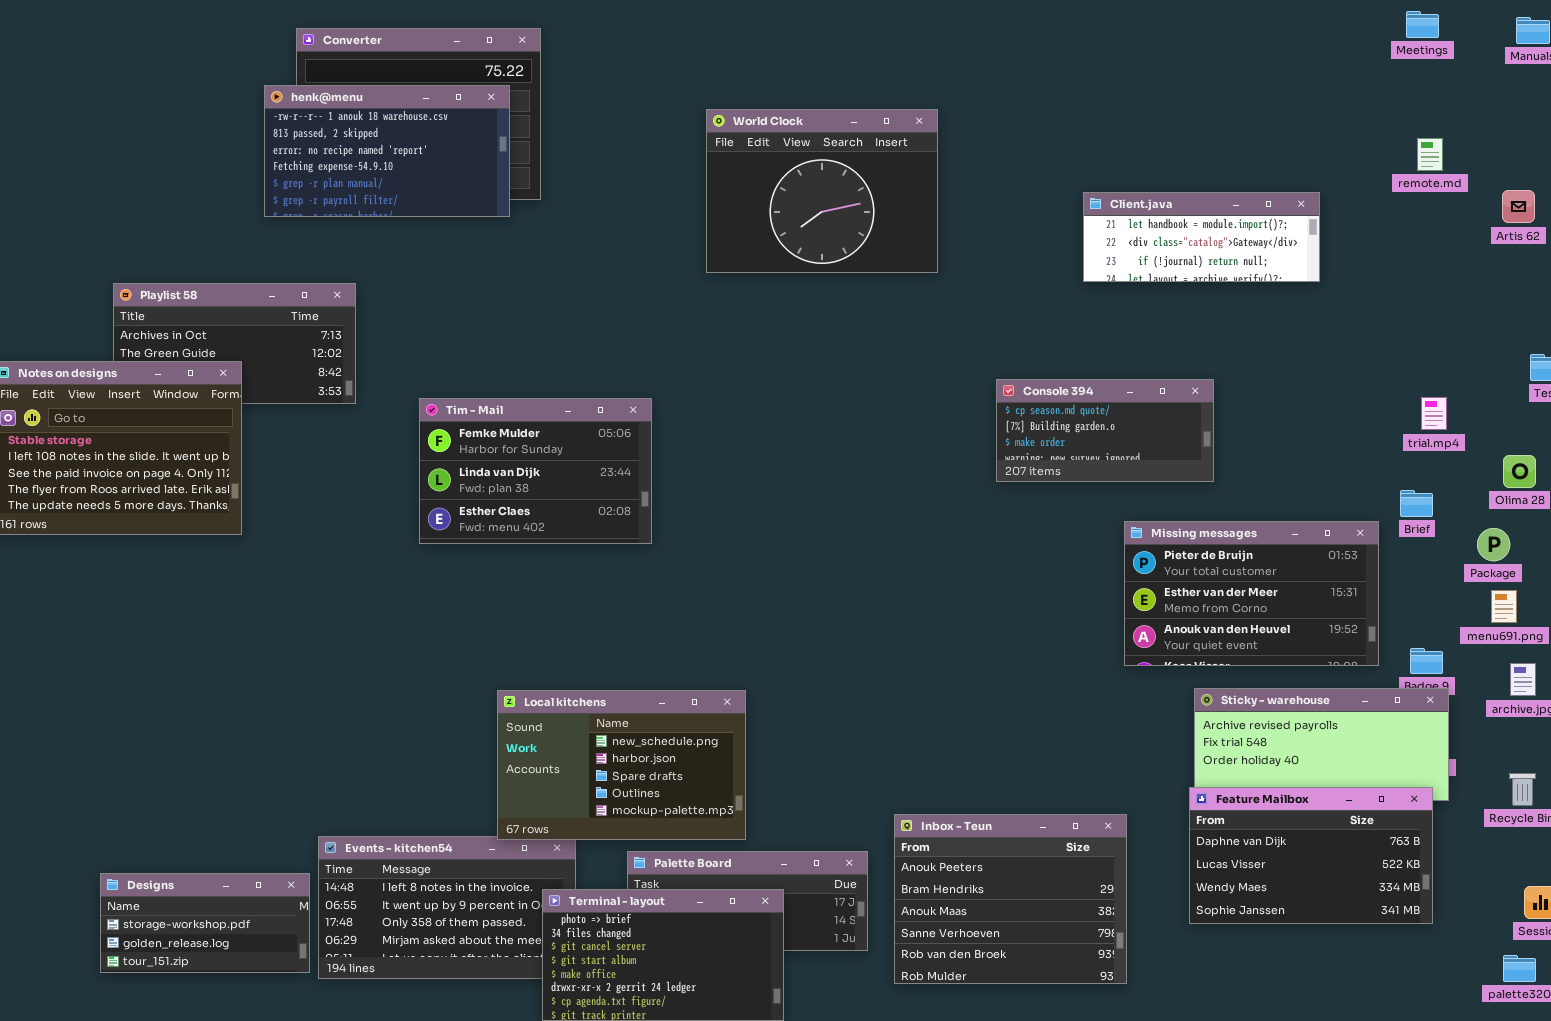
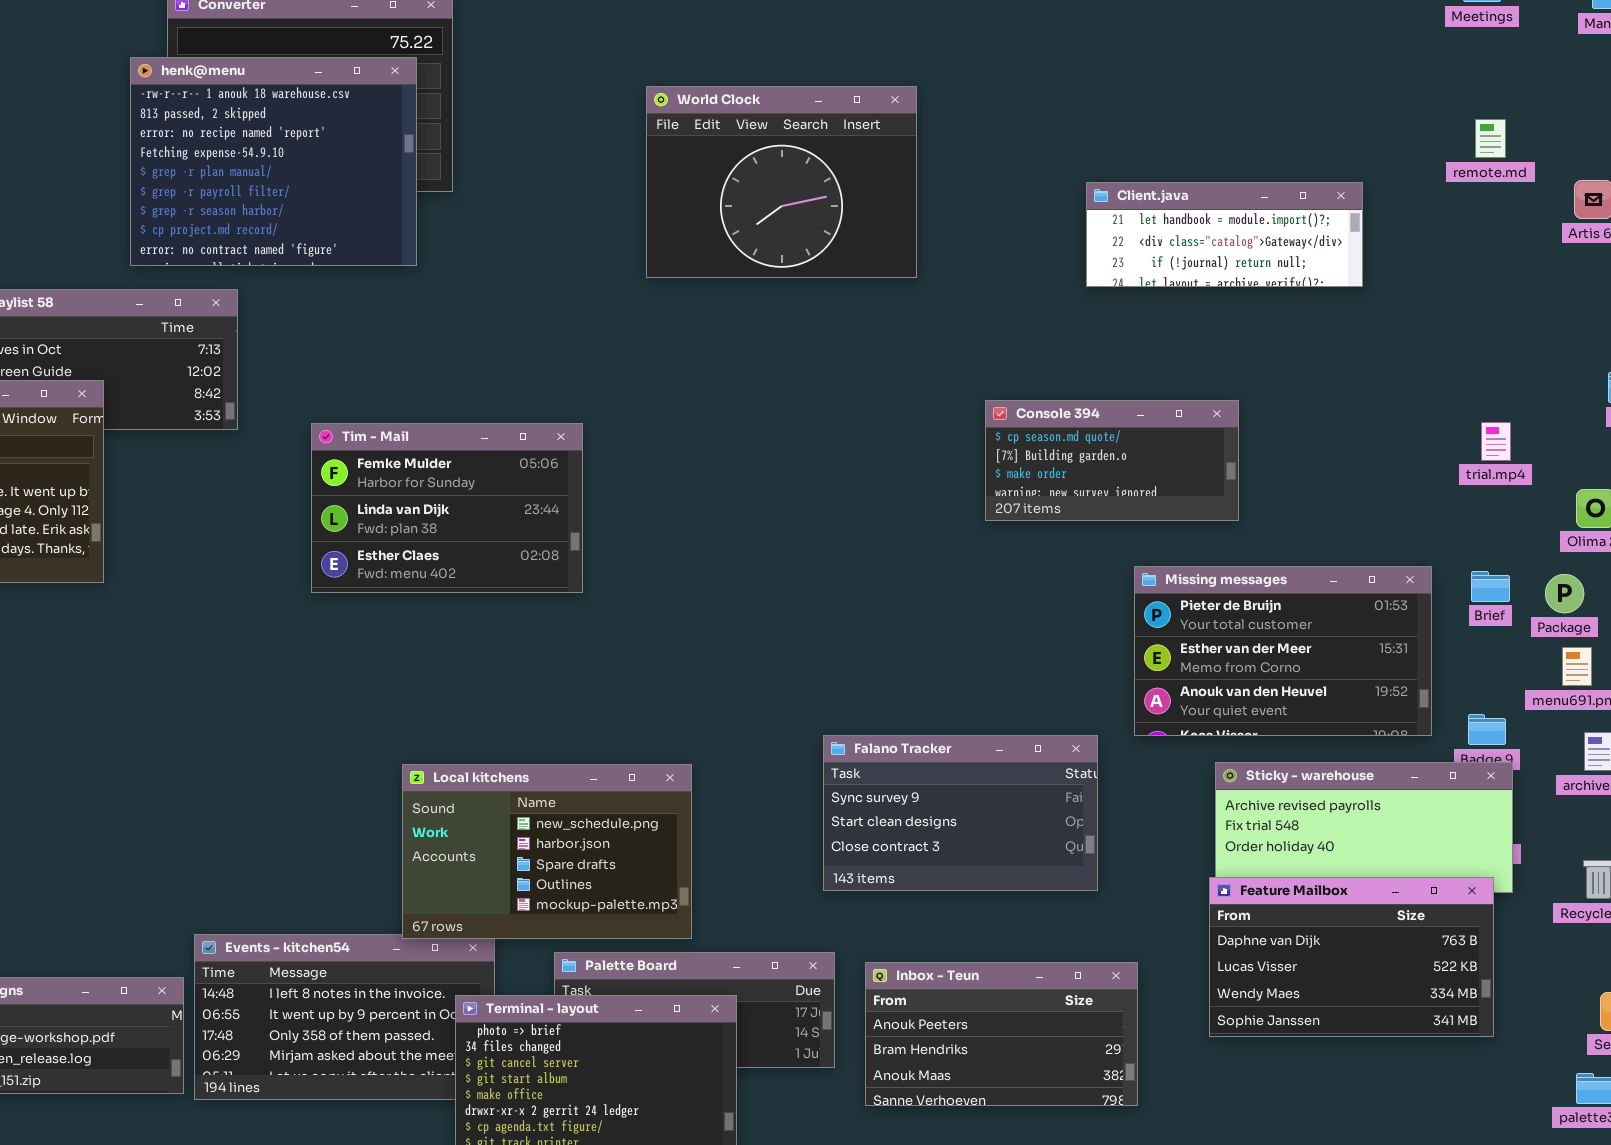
henk@menu: [264,85,510,217] -> [130,57,417,266], resized
Brief: [1400,490,1433,517] -> [1471,571,1510,602], moved
Falano Tracker: none -> [823,735,1098,891], opened
Inbox - Teun: [894,814,1127,984] -> [865,962,1138,1106], resized

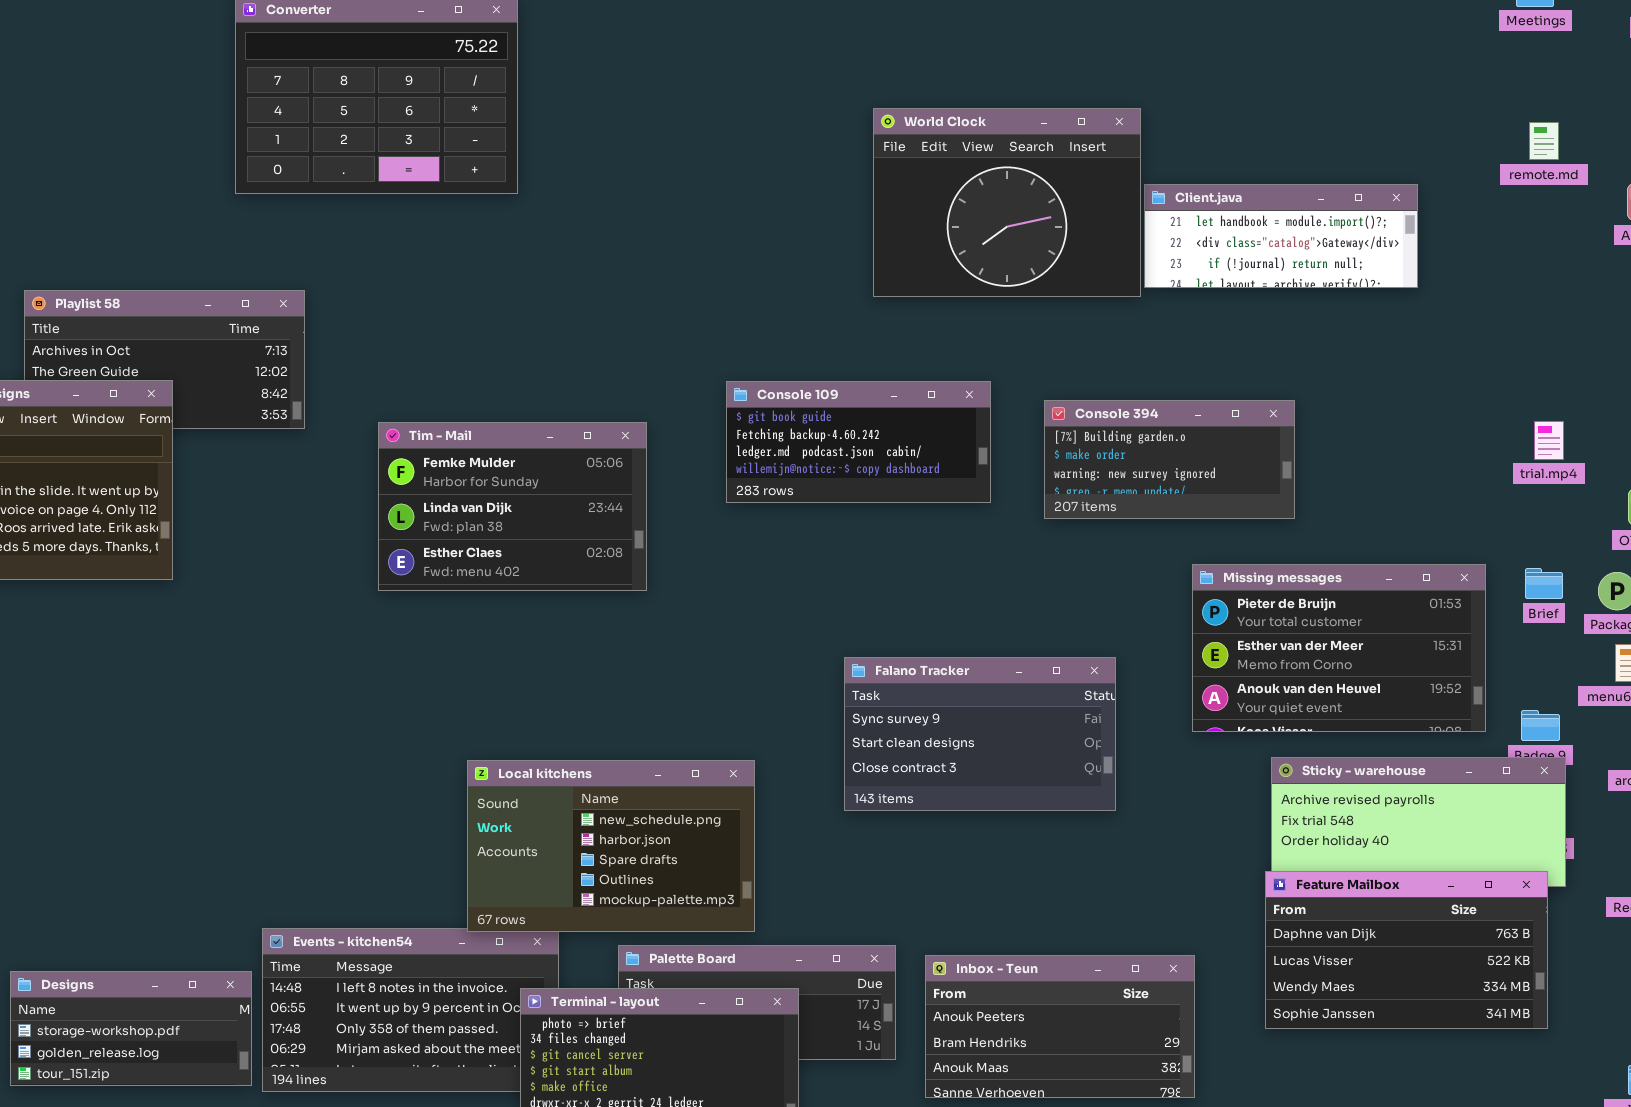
henk@menu: [130,57,417,266] -> none, closed
World Clock: [646,86,917,278] -> [873,108,1141,297], moved
Console 109: none -> [726,381,991,503], opened
Console 394: [985,400,1239,521] -> [1044,400,1295,519], scrolled down 1 row
Falano Tracker: [823,735,1098,891] -> [844,657,1116,811], moved

